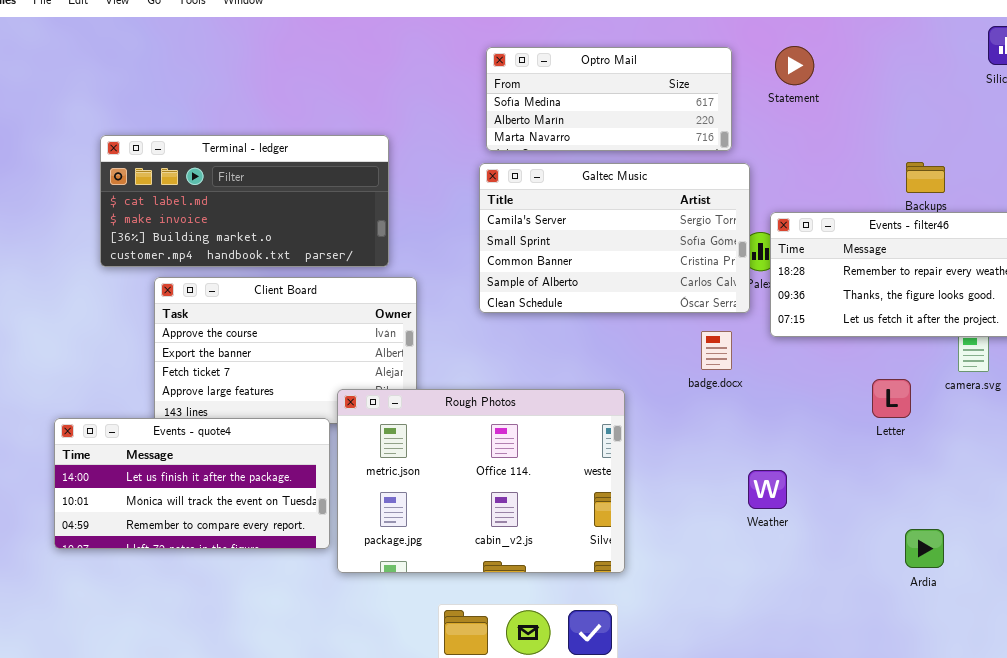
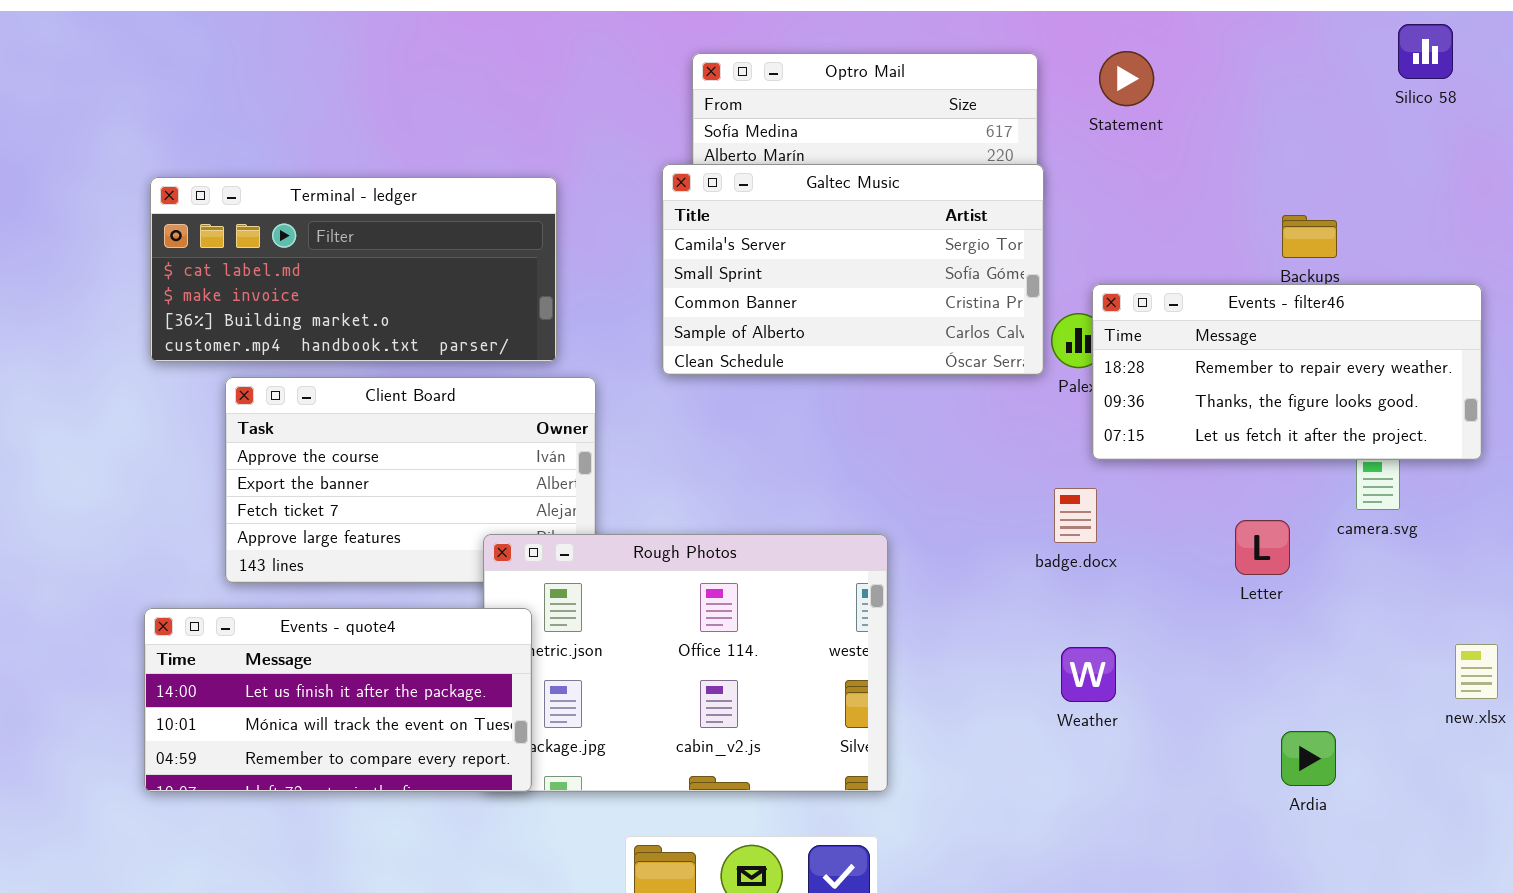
Galtec Music: [479,163,750,313] -> [662,164,1044,375], moved
badge.docx: [701,331,732,370] -> [1054,488,1097,543], moved
Events - quote4: [54,418,330,549] -> [144,608,532,792], moved

